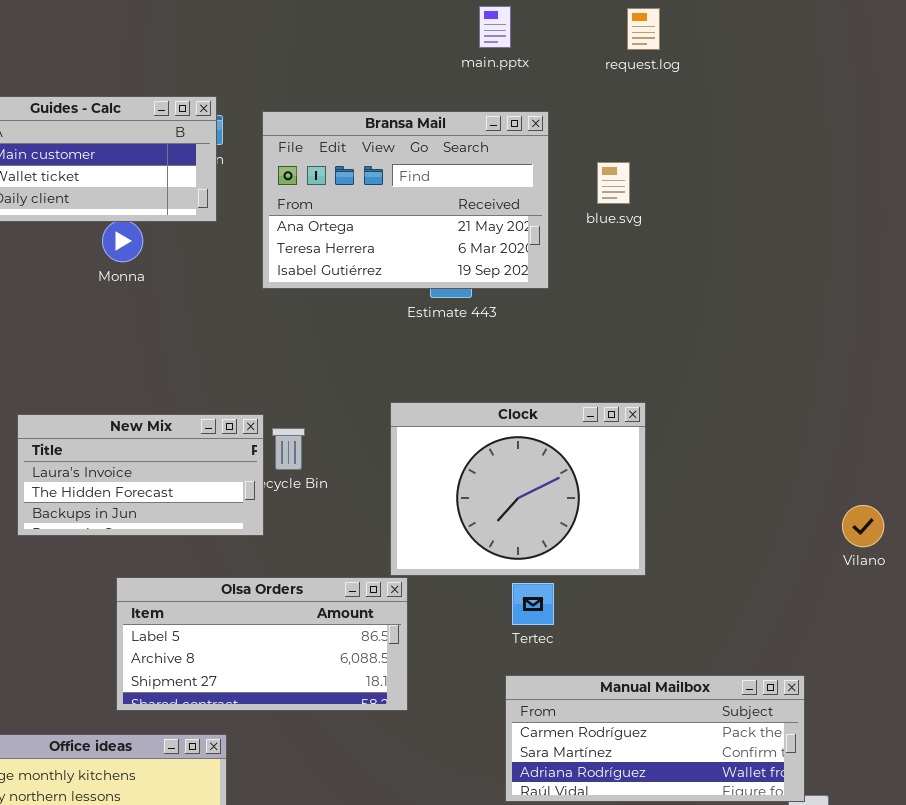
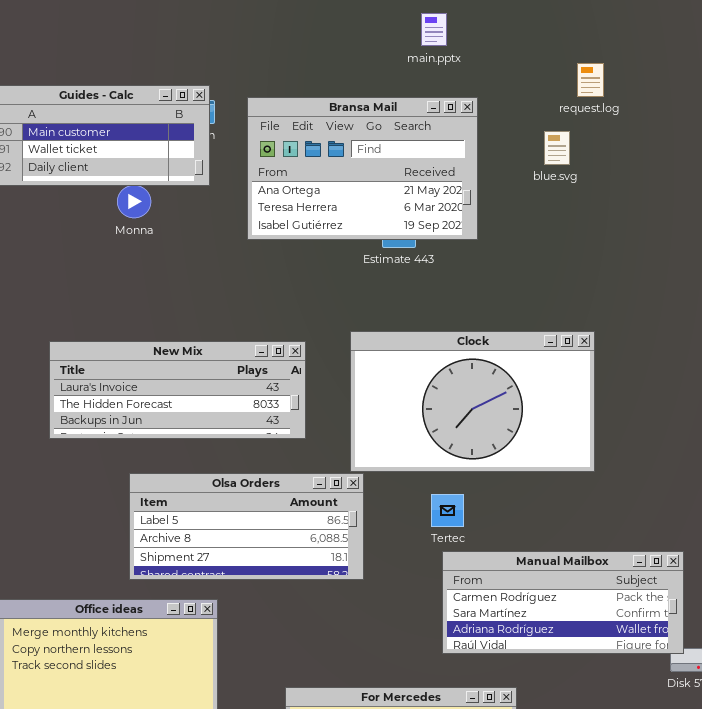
request.log: [627,8,660,50] -> [577,63,604,97], moved
blue.svg: [597,162,630,204] -> [544,131,570,165], moved
Clock: [390,402,646,576] -> [350,331,595,472], resized
New Mix: [17,414,264,536] -> [49,341,306,439], resized
Tertec: [512,583,554,625] -> [431,494,464,527], moved

